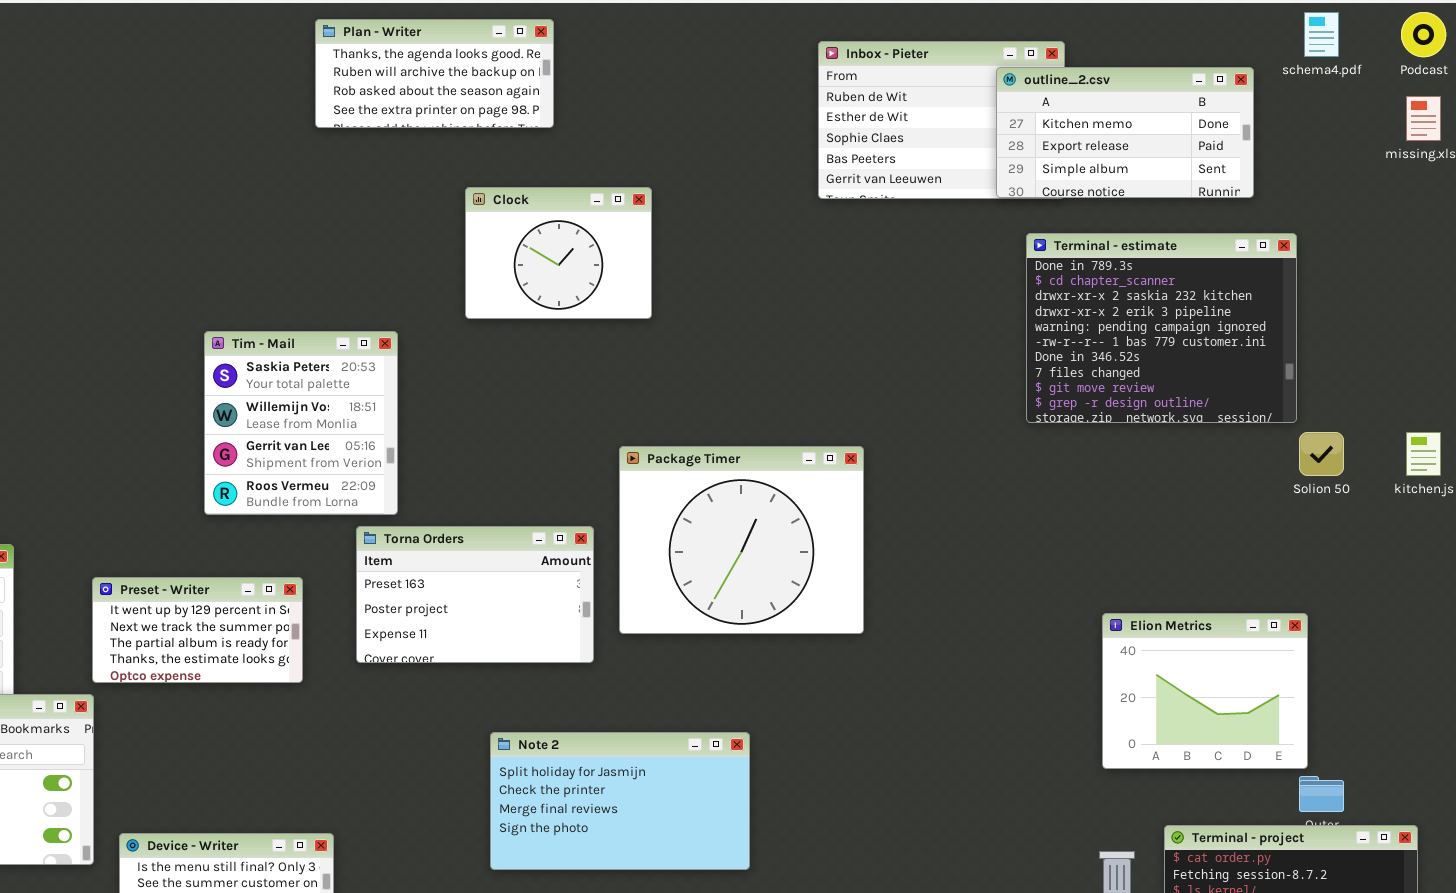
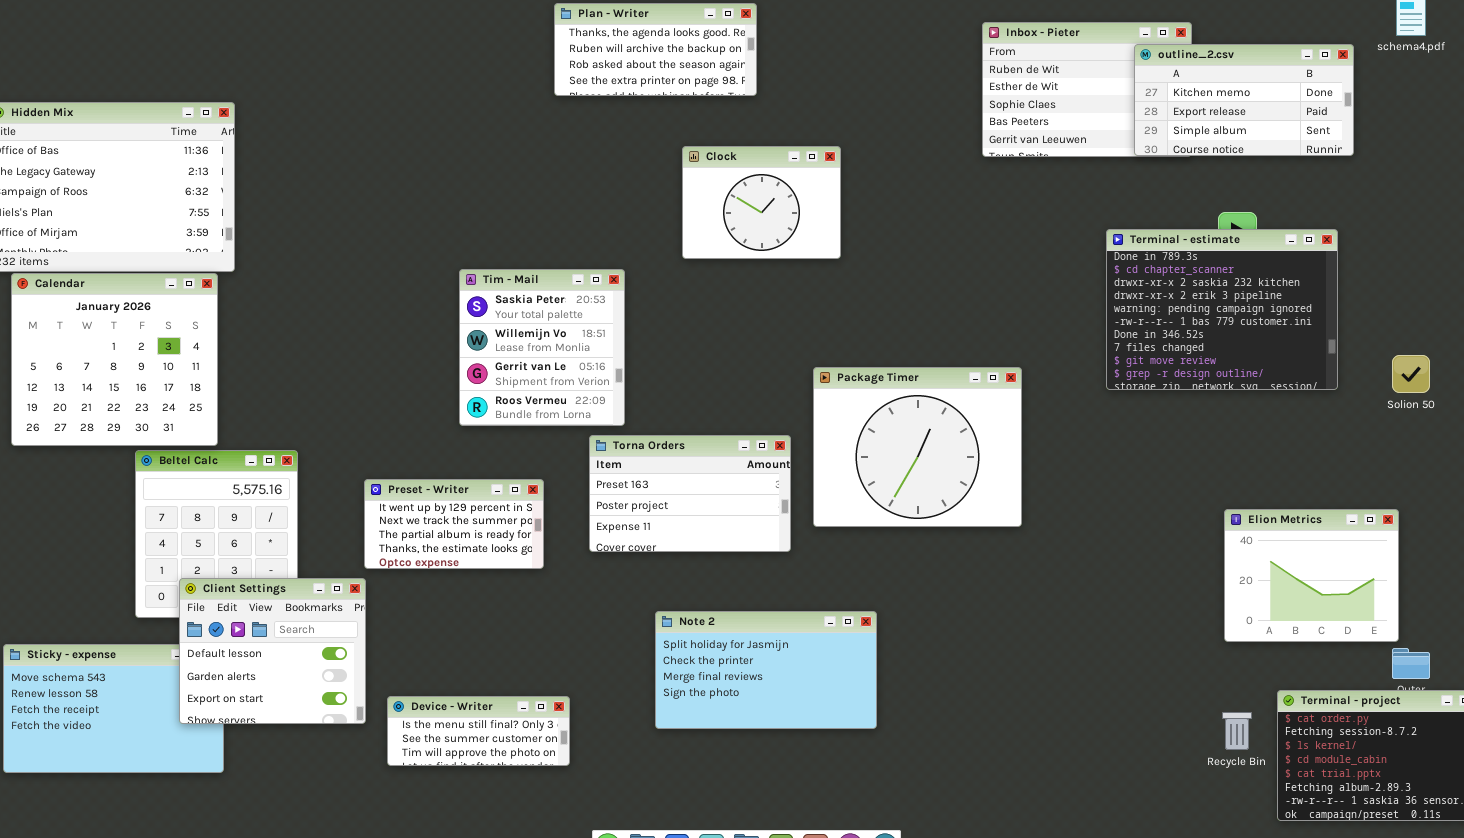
Terminal - estimate: [1026,233,1297,423] -> [1106,229,1338,390], moved
Note 2: [490,732,750,870] -> [655,611,877,729], moved

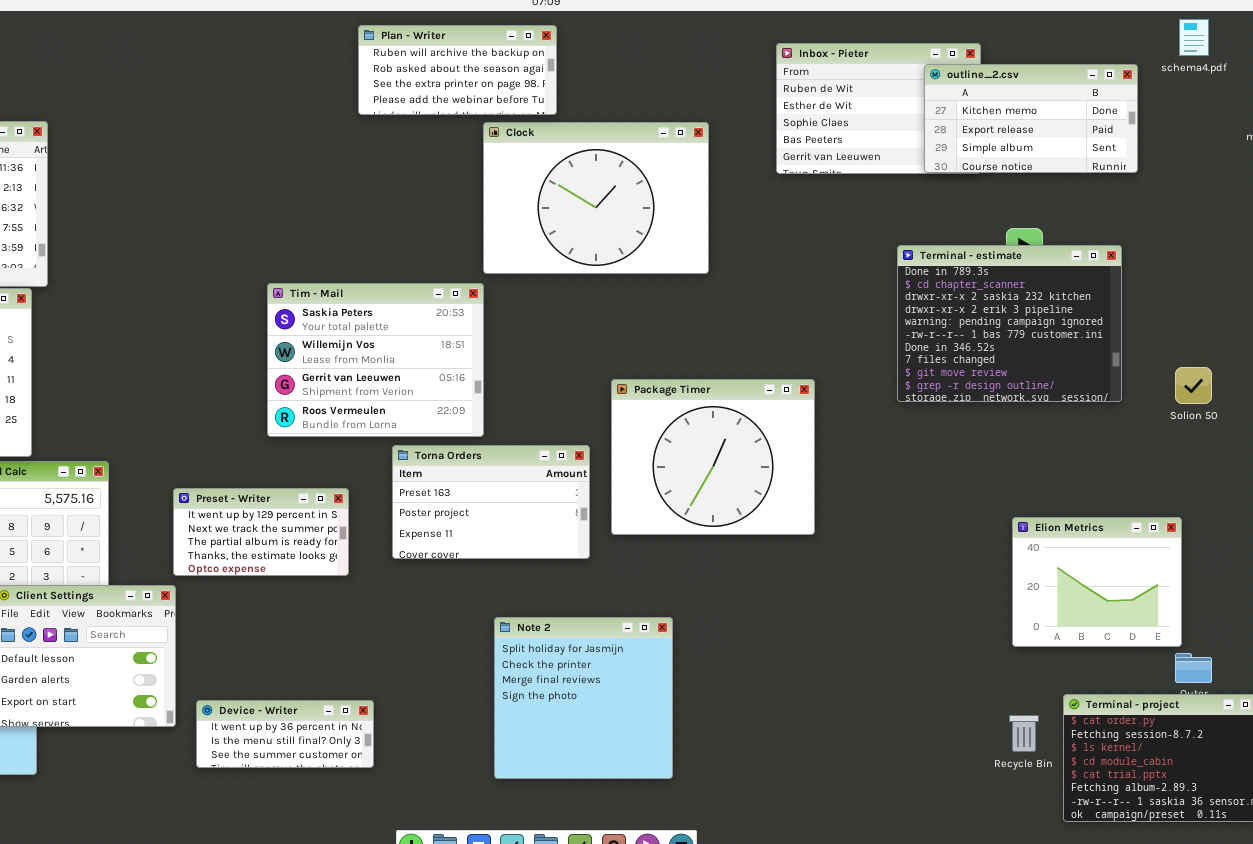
Plan - Writer: [554,3,757,96] -> [358,25,557,115], scrolled down 1 row
Clock: [682,146,841,259] -> [483,122,709,274], resized
Tim - Mail: [459,269,625,426] -> [267,283,484,437], resized
Note 2: [655,611,877,729] -> [494,617,673,779], resized
Device - Writer: [387,696,570,766] -> [196,700,374,768], scrolled up 1 row

